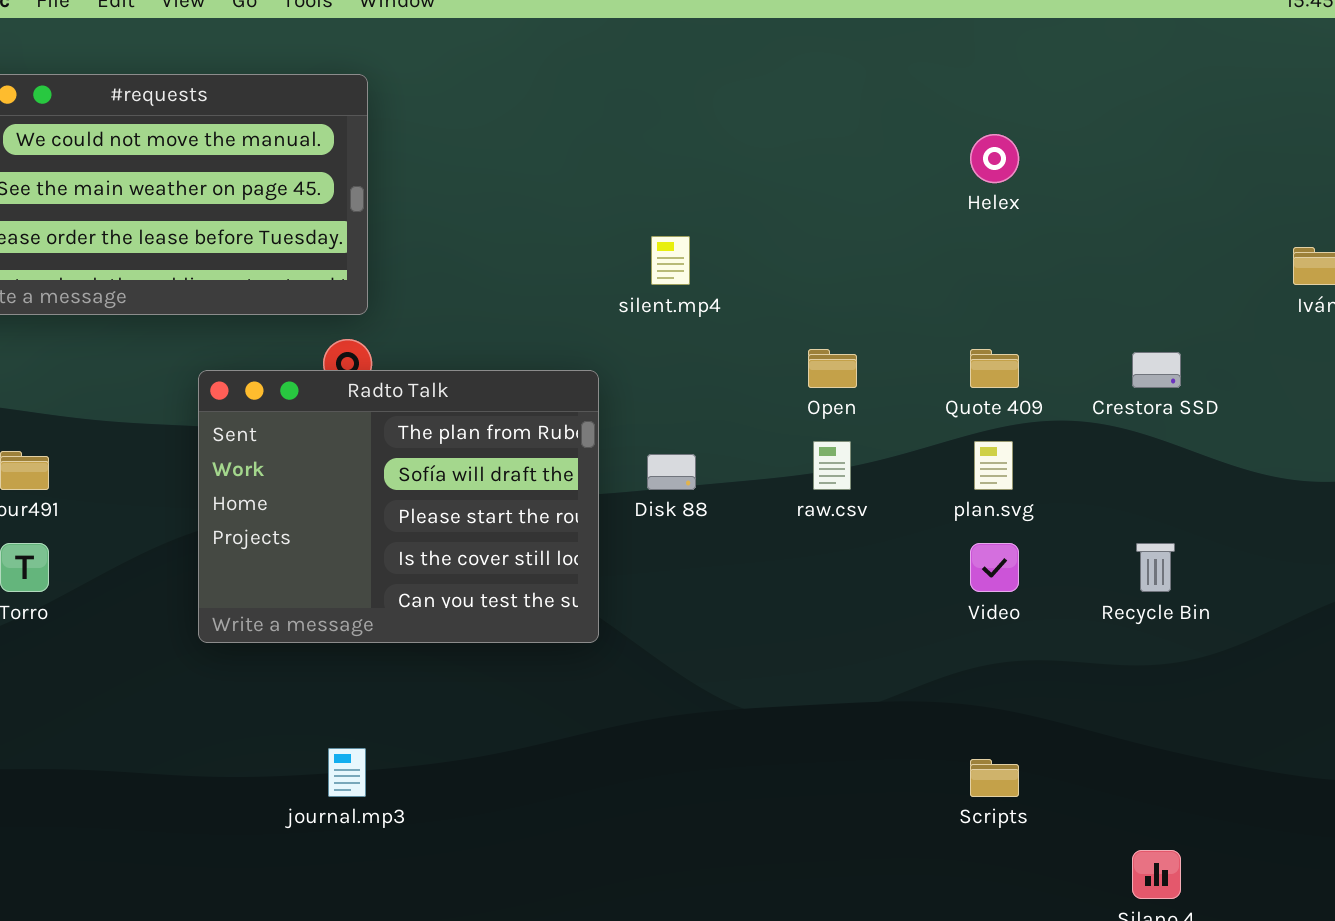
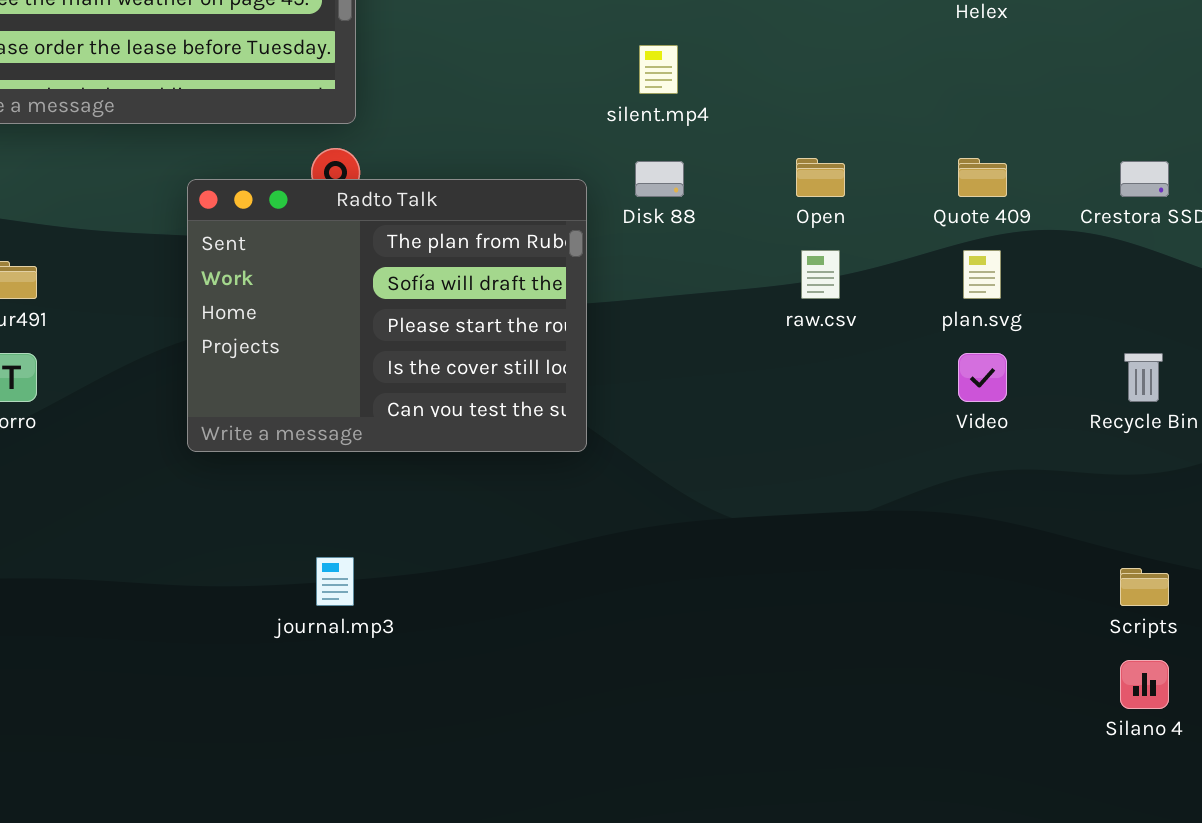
Disk 88: [647,454,696,490] -> [635,161,684,197], moved
Scripts: [970,759,1019,797] -> [1120,568,1169,606], moved

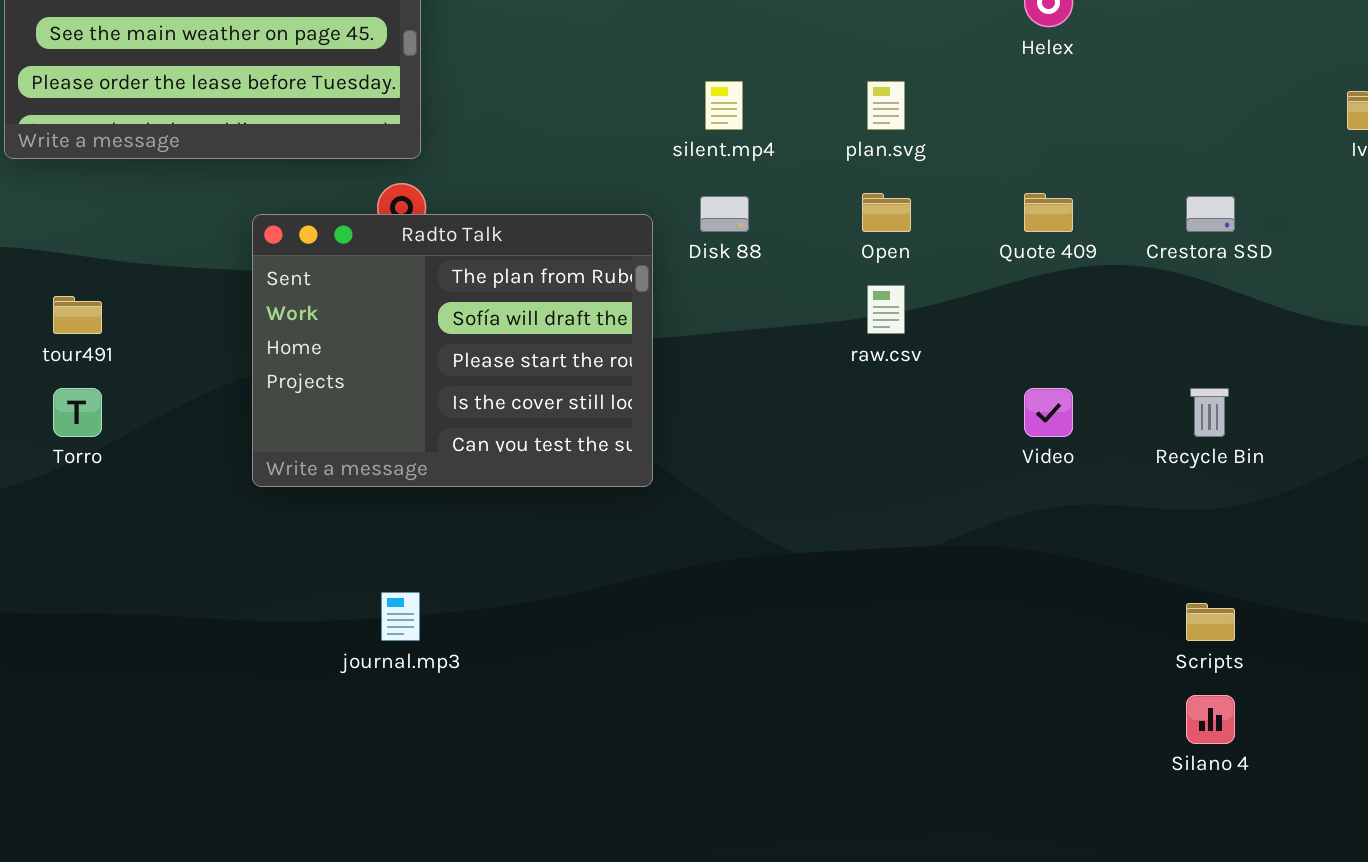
plan.svg: [963,250,1001,299] -> [867,81,905,130], moved

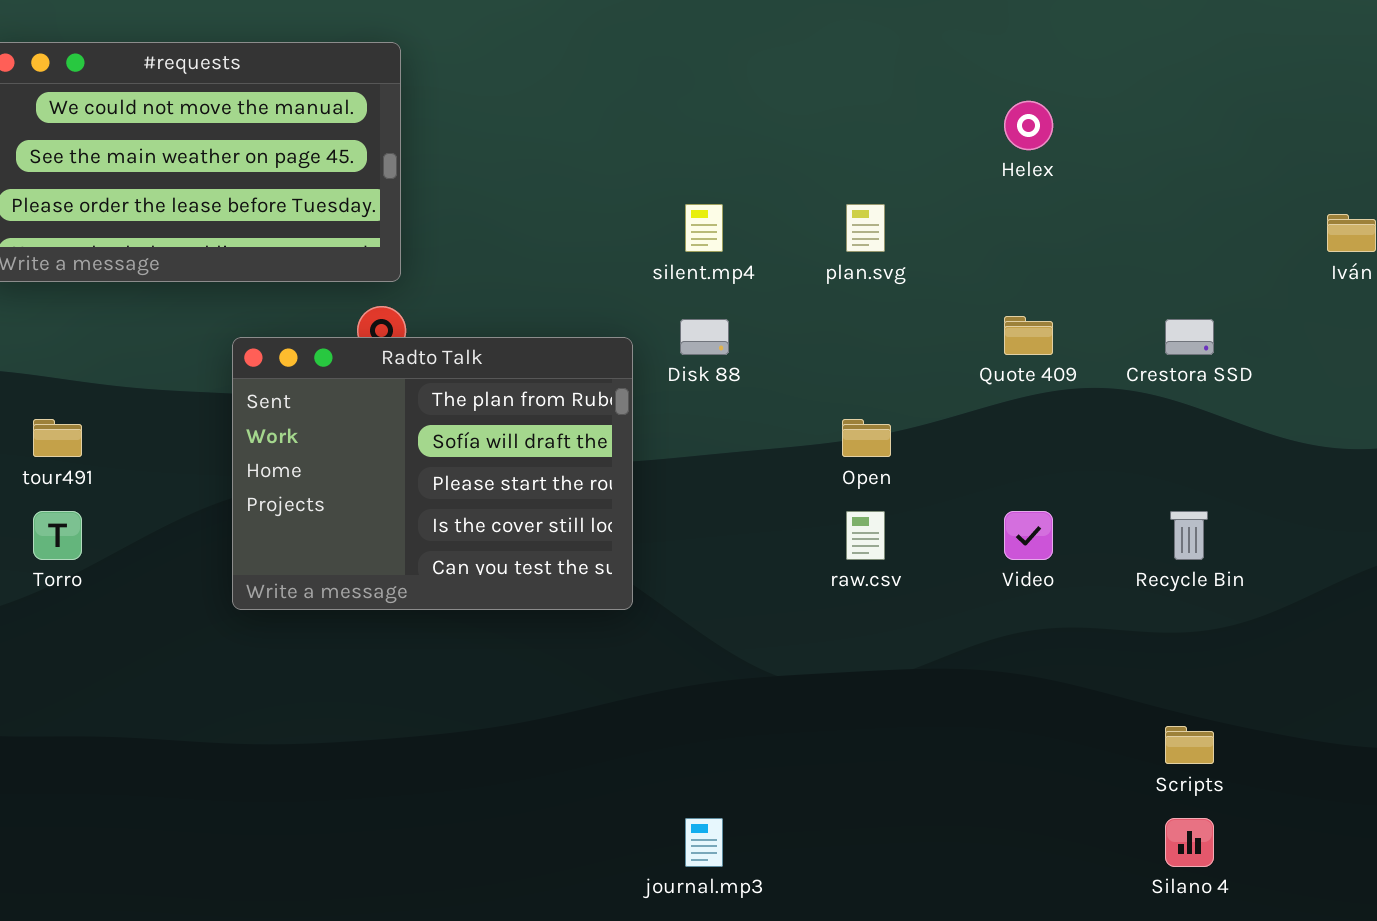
Open: [862,193,911,232] -> [842,419,891,457], moved
raw.csv: [867,285,905,334] -> [846,511,885,560], moved
journal.mp3: [381,592,420,641] -> [685,818,723,867], moved

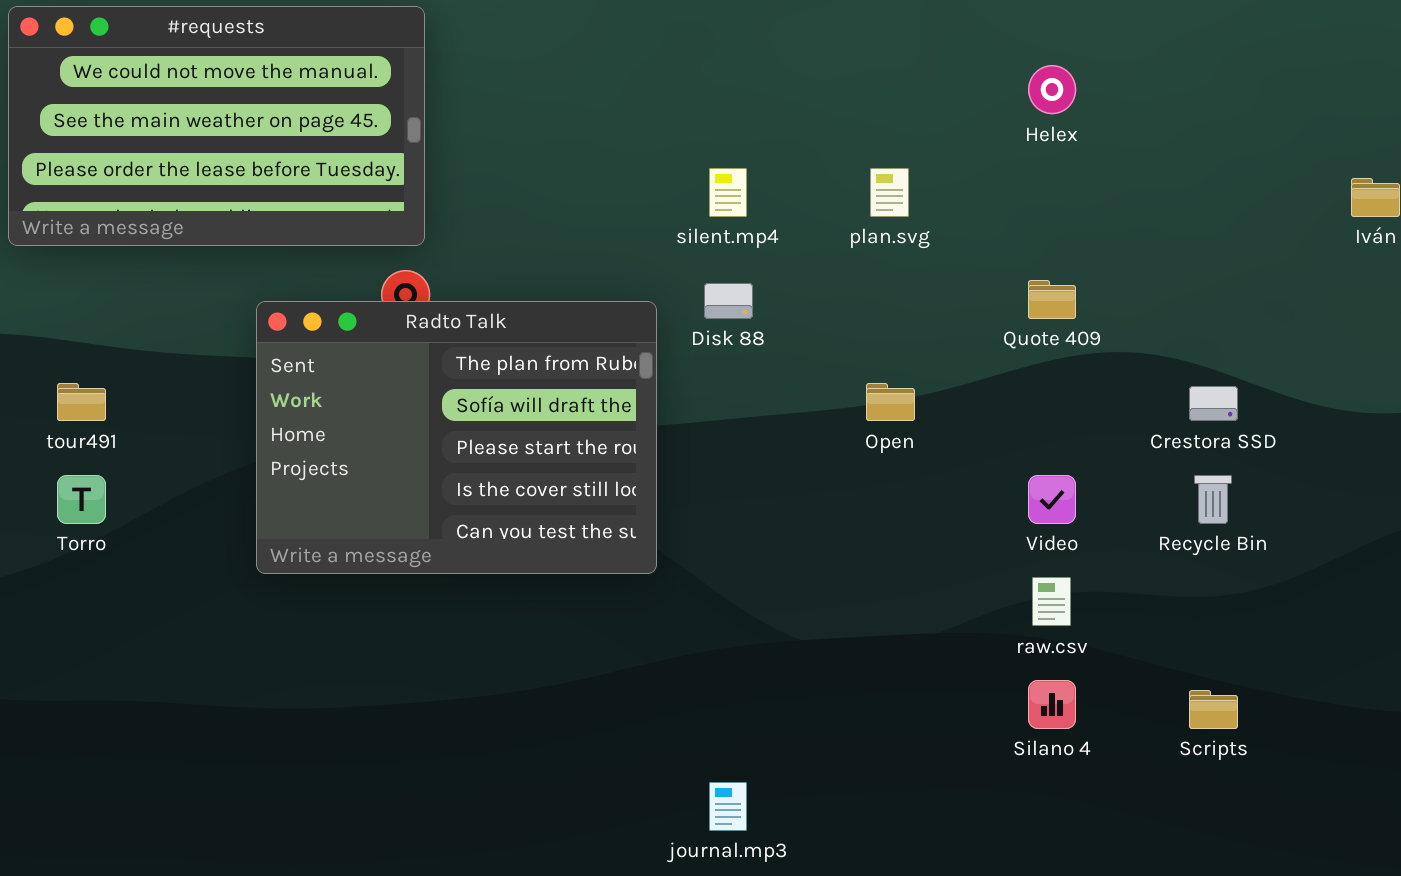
Crestora SSD: [1165,319,1214,355] -> [1189,386,1238,421], moved
raw.csv: [846,511,885,560] -> [1032,577,1071,626], moved
Silano 4: [1165,818,1214,867] -> [1028,680,1076,729], moved

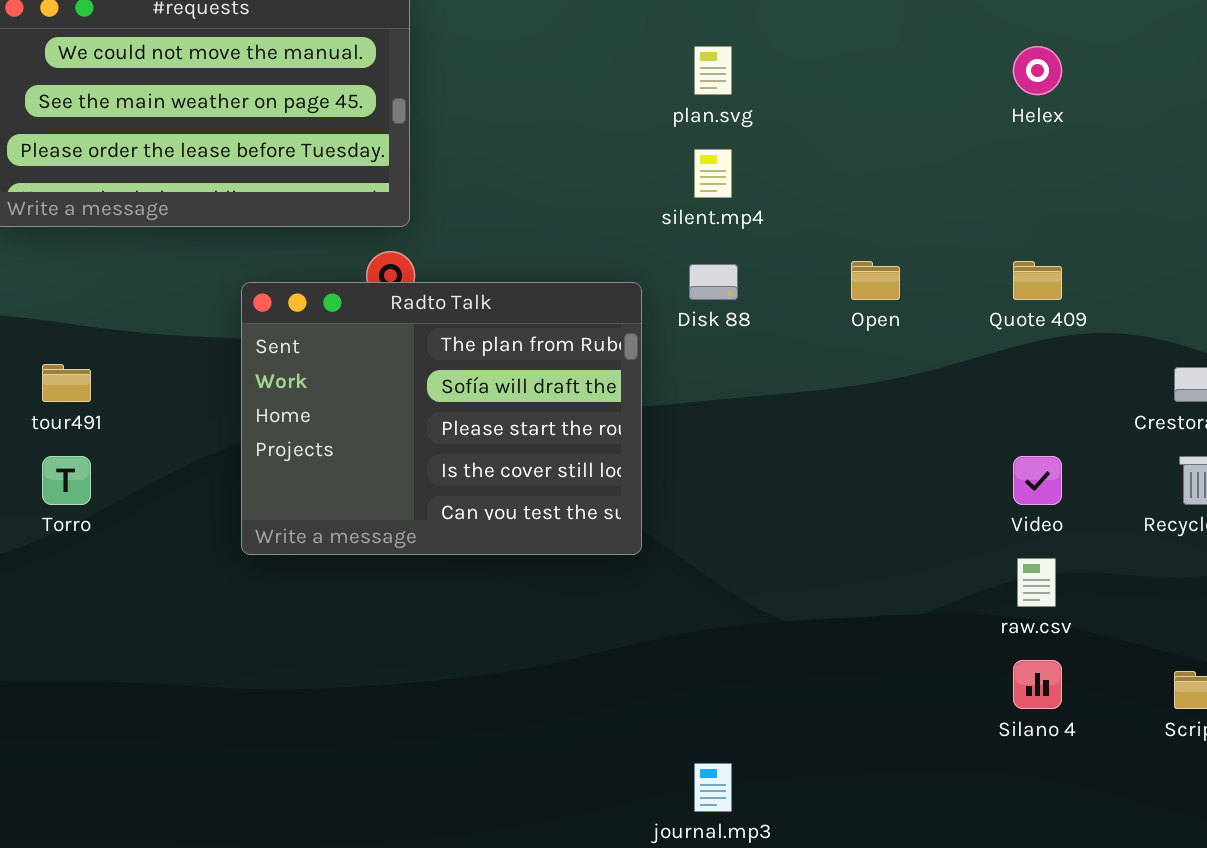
plan.svg: [870,168,909,217] -> [694,46,732,95], moved
Open: [866,383,915,421] -> [851,261,900,300], moved

